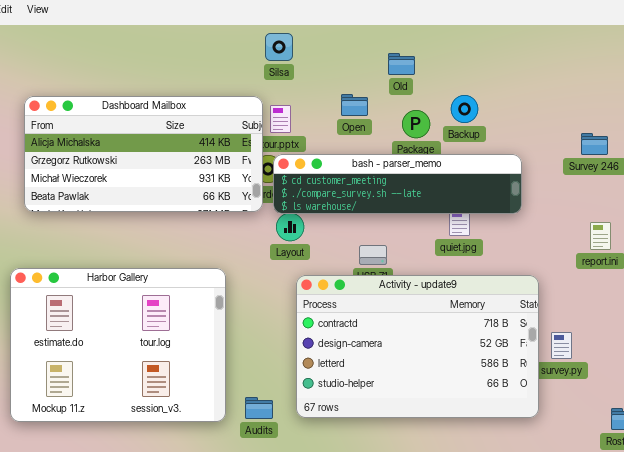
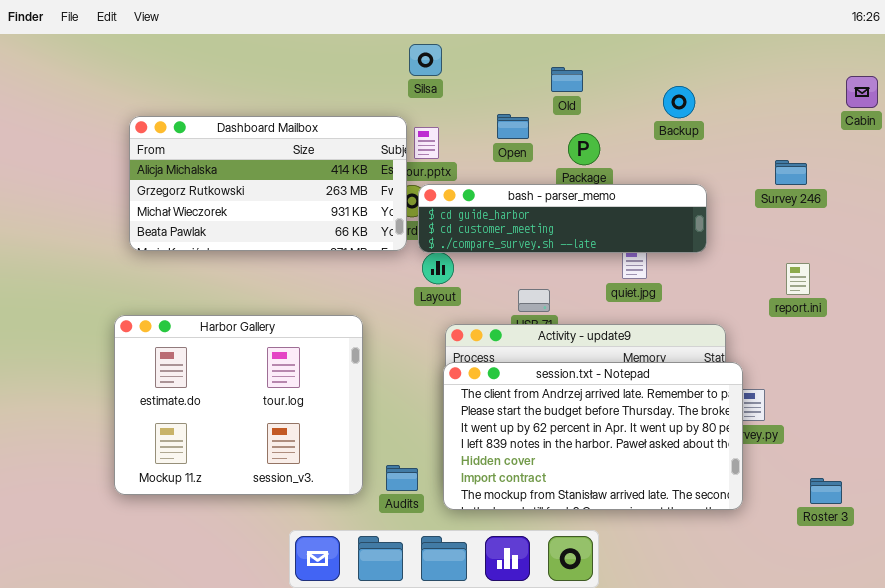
Backup: [451,95,478,123] -> [663,86,695,118], moved
bash - parser_memo: [273,154,522,214] -> [418,184,707,253], scrolled up 1 row
session.txt - Notepad: none -> [443,362,743,510], opened

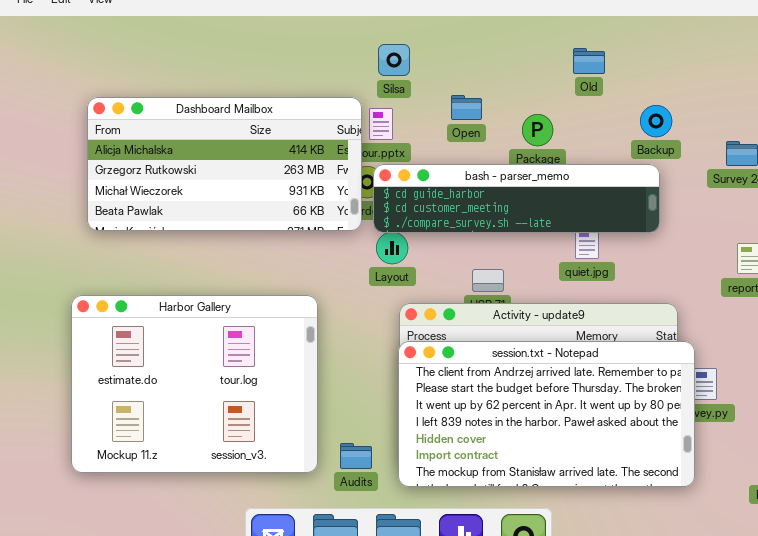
Silsa: [409,44,442,76] -> [378,44,410,76], moved
Old: [551,67,583,92] -> [573,48,605,74], moved
Backup: [663,86,695,118] -> [640,105,672,137], moved

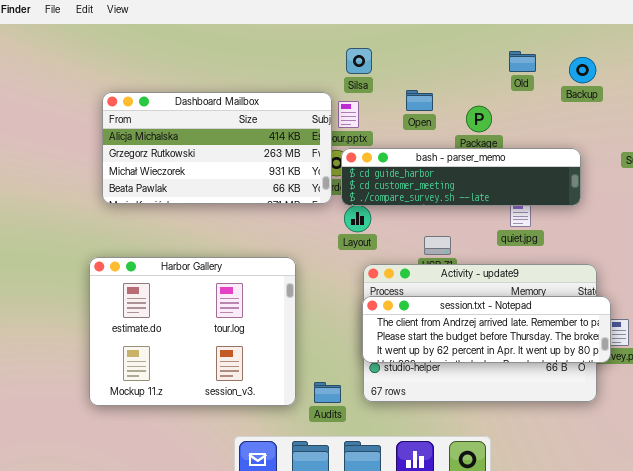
Backup: [640,105,672,137] -> [569,57,596,83], moved
session.txt - Notepad: [398,341,695,487] -> [362,296,611,363], resized

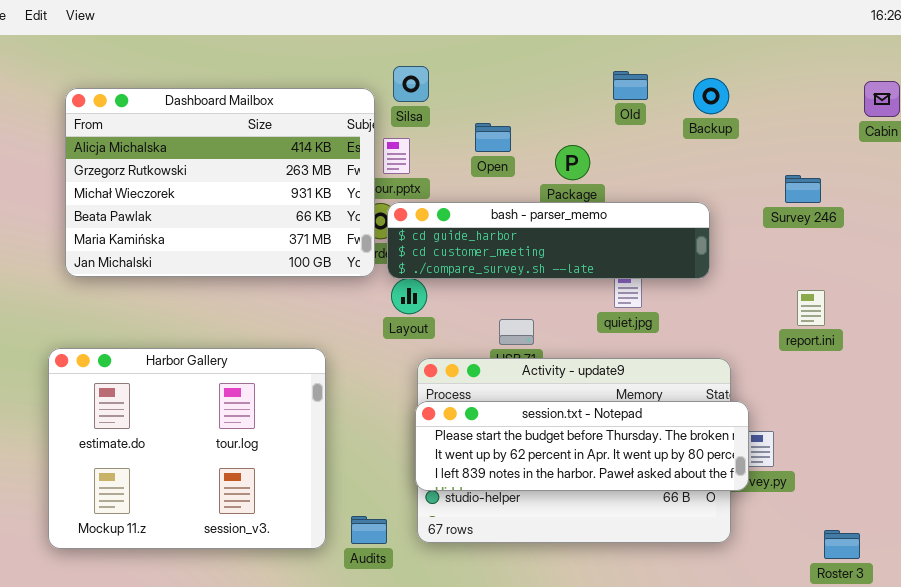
Dashboard Mailbox: [102,92,332,204] -> [65,88,375,277], resized
session.txt - Notepad: [362,296,611,363] -> [415,401,749,491], scrolled down 1 row

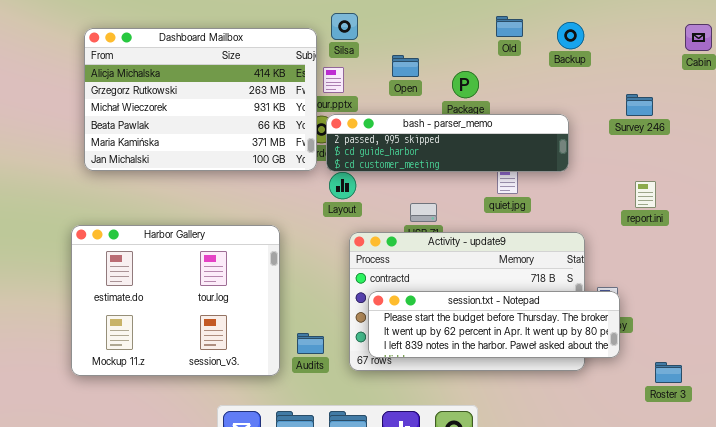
bash - parser_memo: [387,202,710,279] -> [326,114,569,172], scrolled up 1 row
session.txt - Notepad: [415,401,749,491] -> [368,291,620,358], moved
Audits: [351,516,387,544] -> [297,333,324,354], moved

